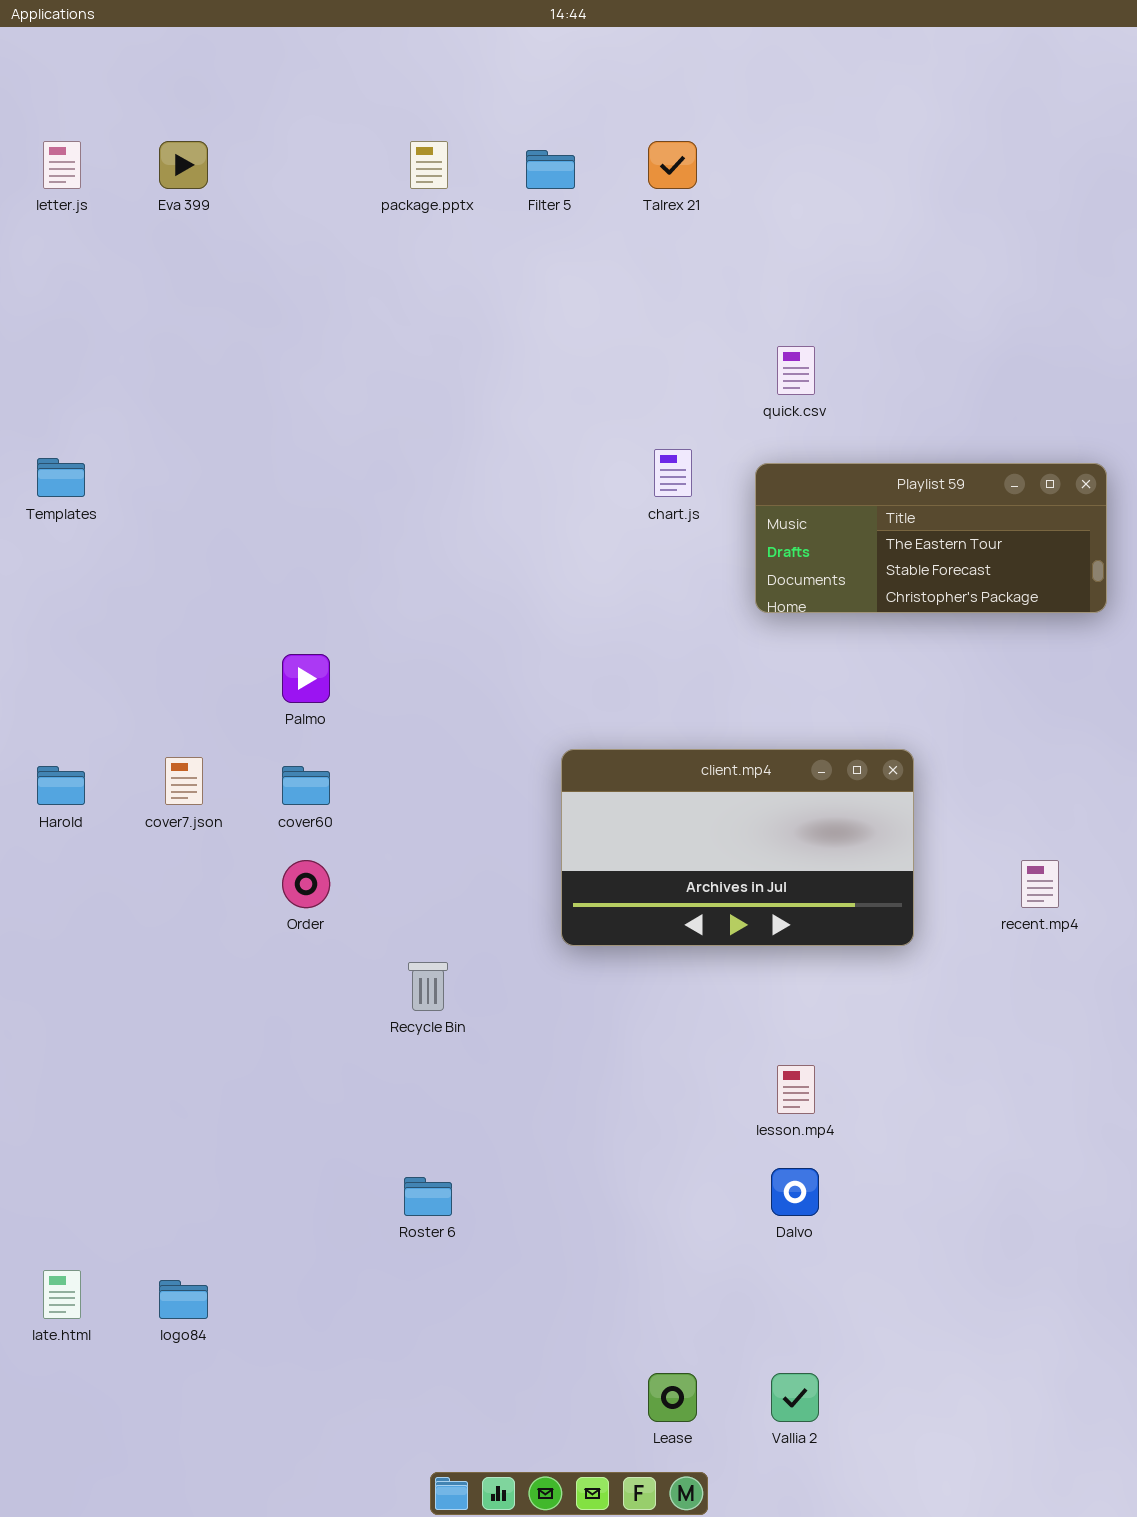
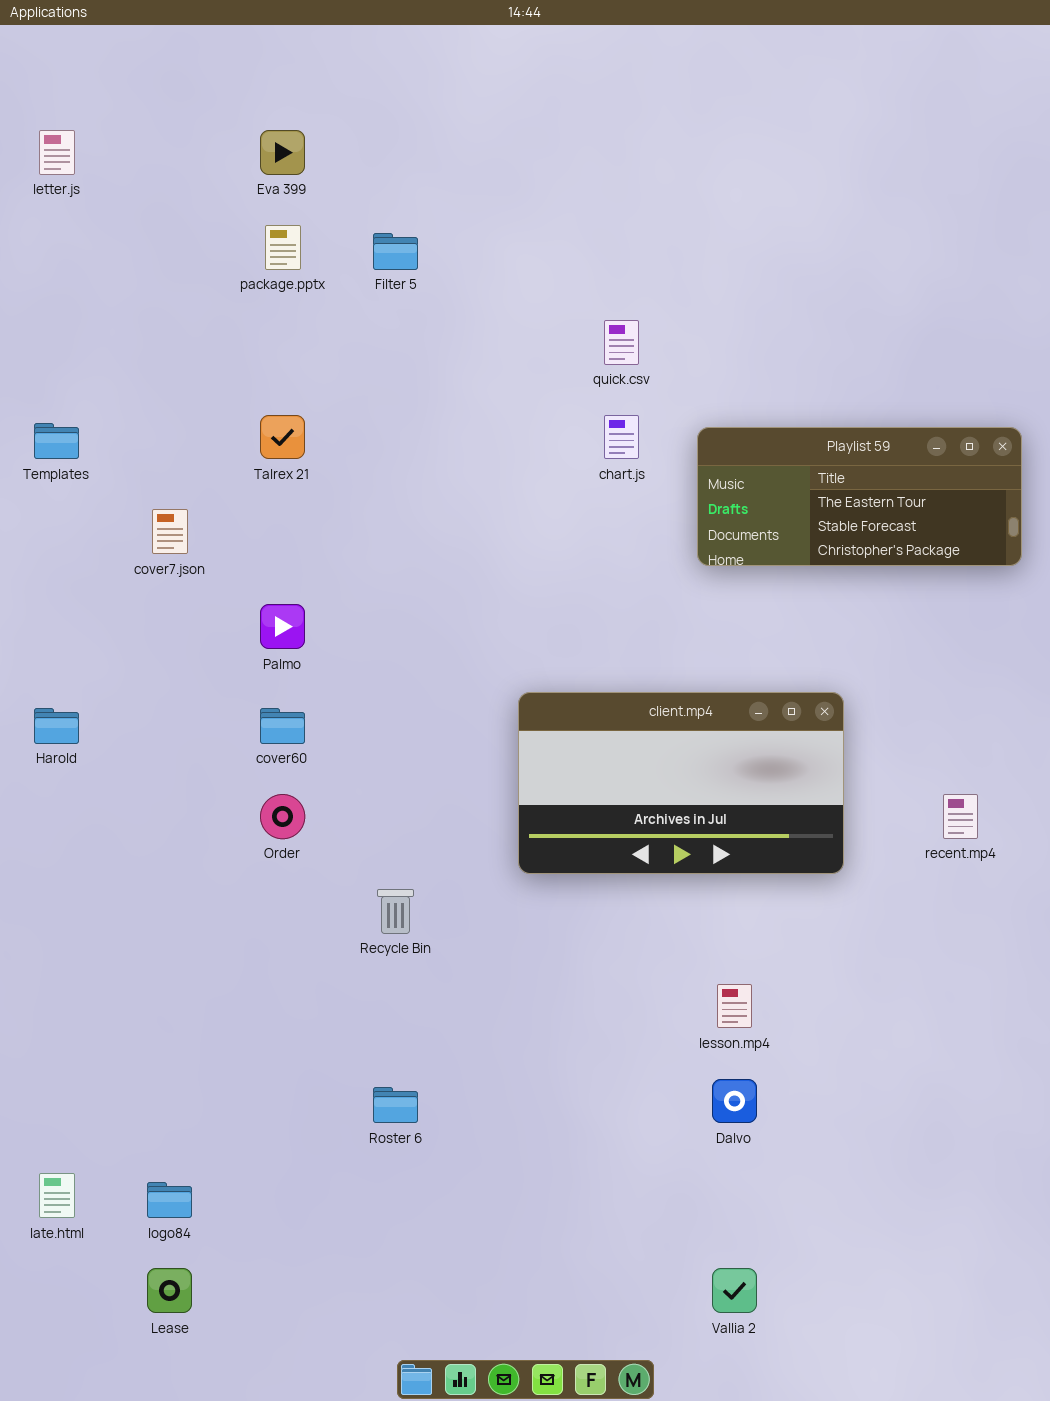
Eva 399: [159,141,208,189] -> [260,130,305,175], moved
package.pptx: [410,141,448,189] -> [265,225,301,270], moved
Talrex 21: [648,141,697,189] -> [260,415,305,459], moved
Filter 5: [526,150,575,189] -> [373,233,418,270], moved
quick.csv: [777,346,815,395] -> [604,320,639,365], moved
cover7.json: [165,757,203,805] -> [152,509,188,554], moved
Lease: [648,1373,697,1422] -> [147,1268,192,1313], moved

